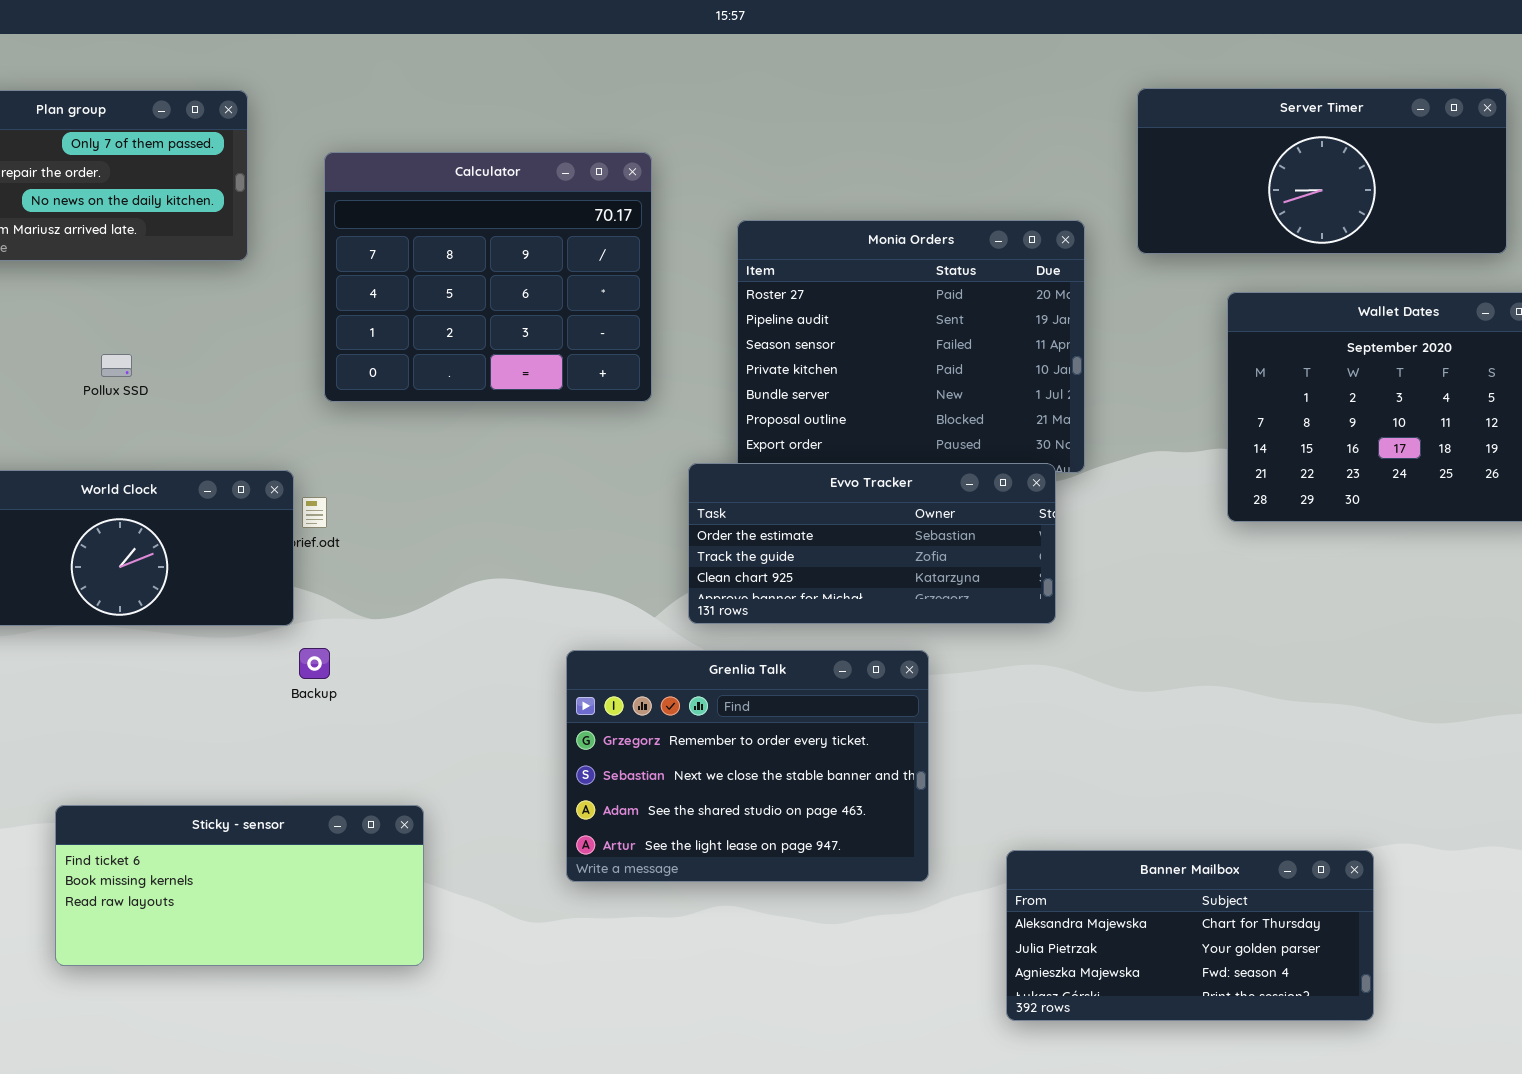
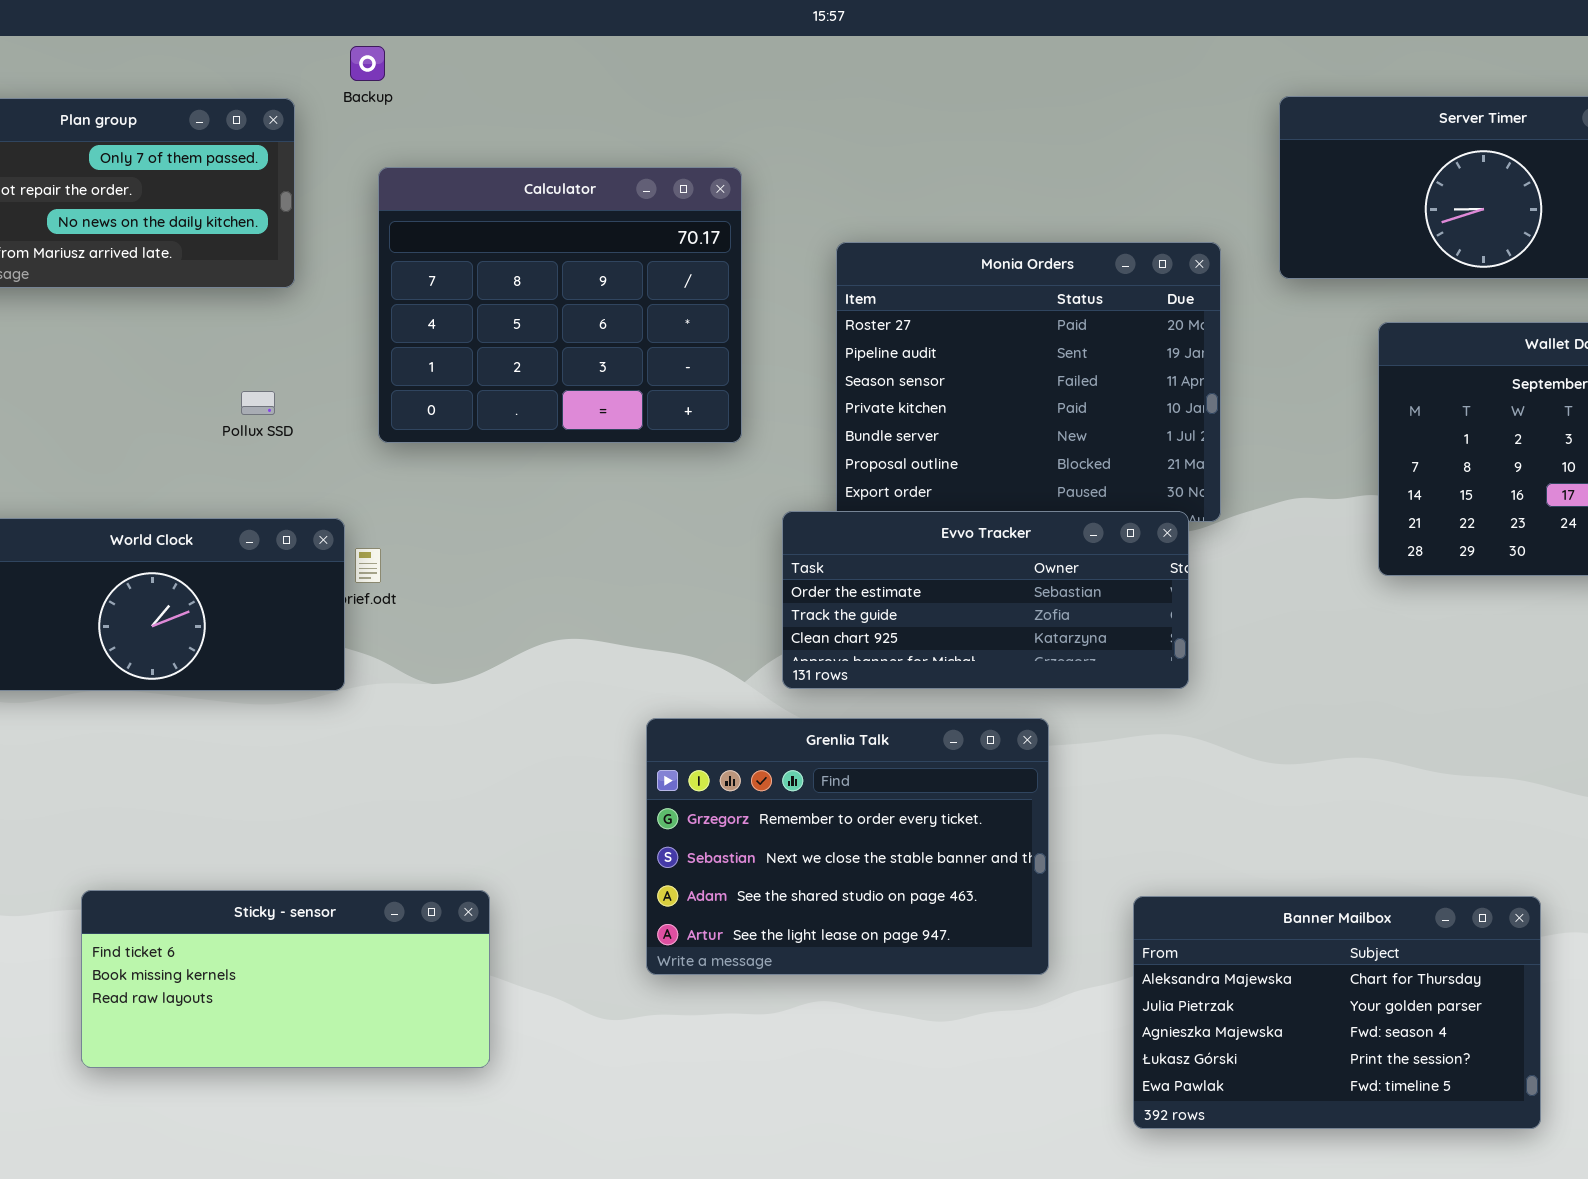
Pollux SSD: [101,354,132,377] -> [241,391,275,415], moved
Backup: [299,648,330,679] -> [350,46,385,81], moved
Banner Mailbox: [1006,850,1374,1021] -> [1133,896,1541,1129], resized

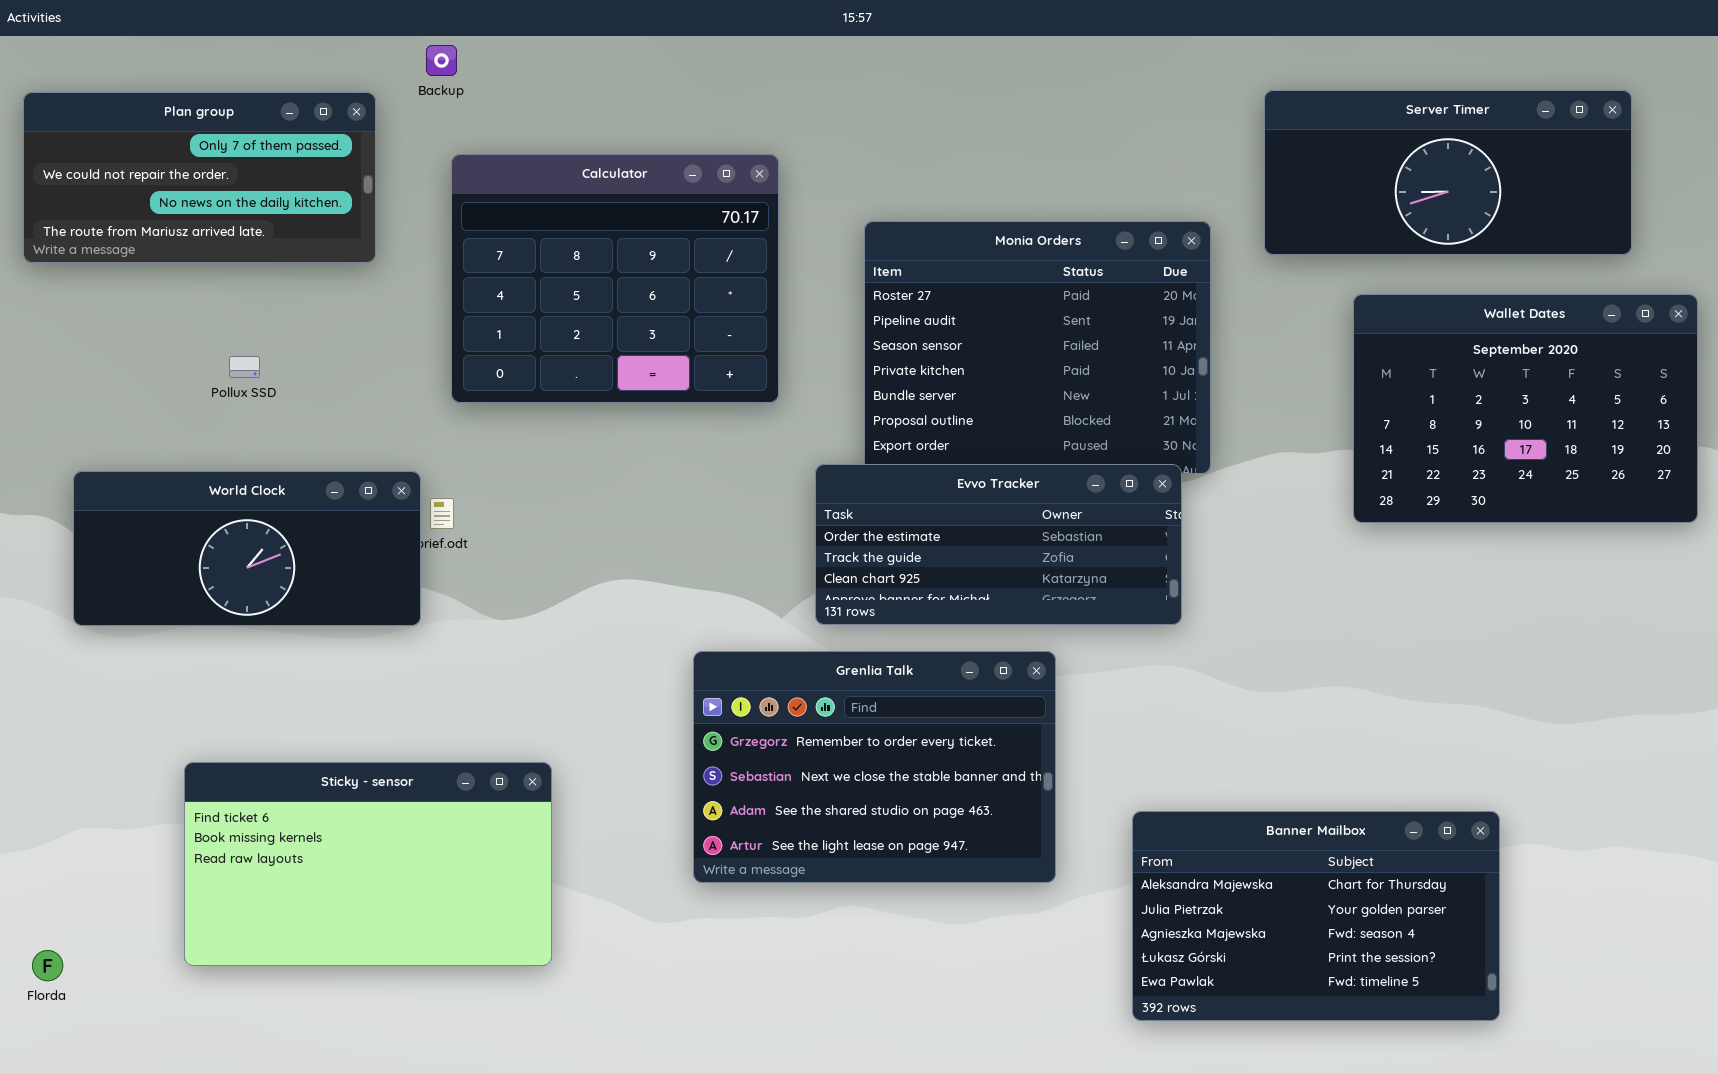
Pollux SSD: [241,391,275,415] -> [229,356,260,378], moved
Sticky - sensor: [81,890,490,1068] -> [184,762,552,966], resized

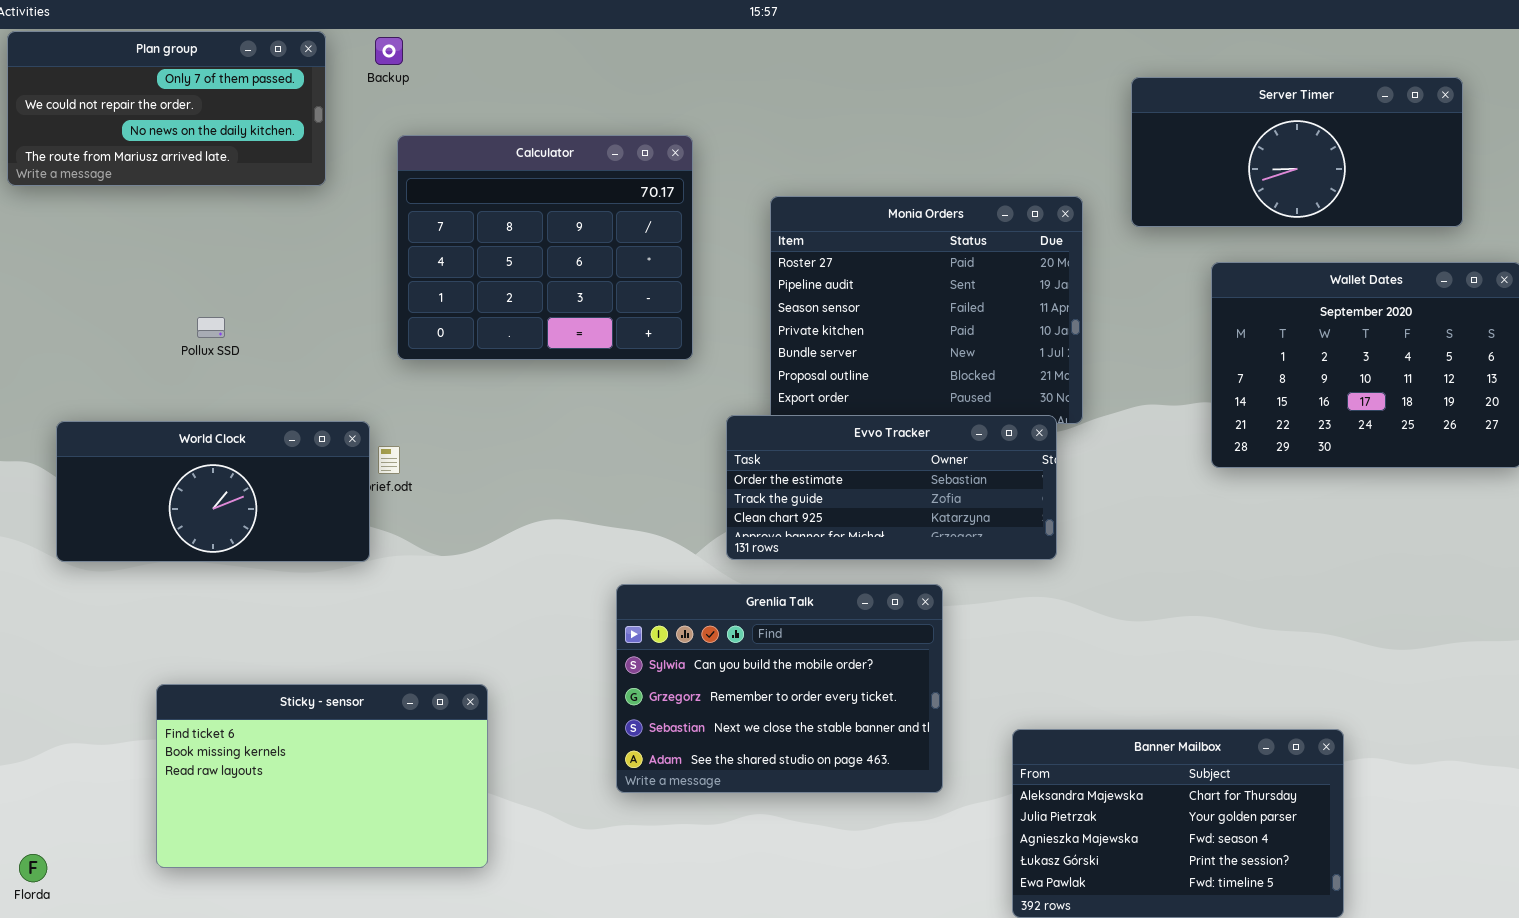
Plan group: [23,92,376,263] -> [7,31,326,186], moved
Grenlia Talk: [693,651,1056,883] -> [616,584,943,793], scrolled up 1 row

